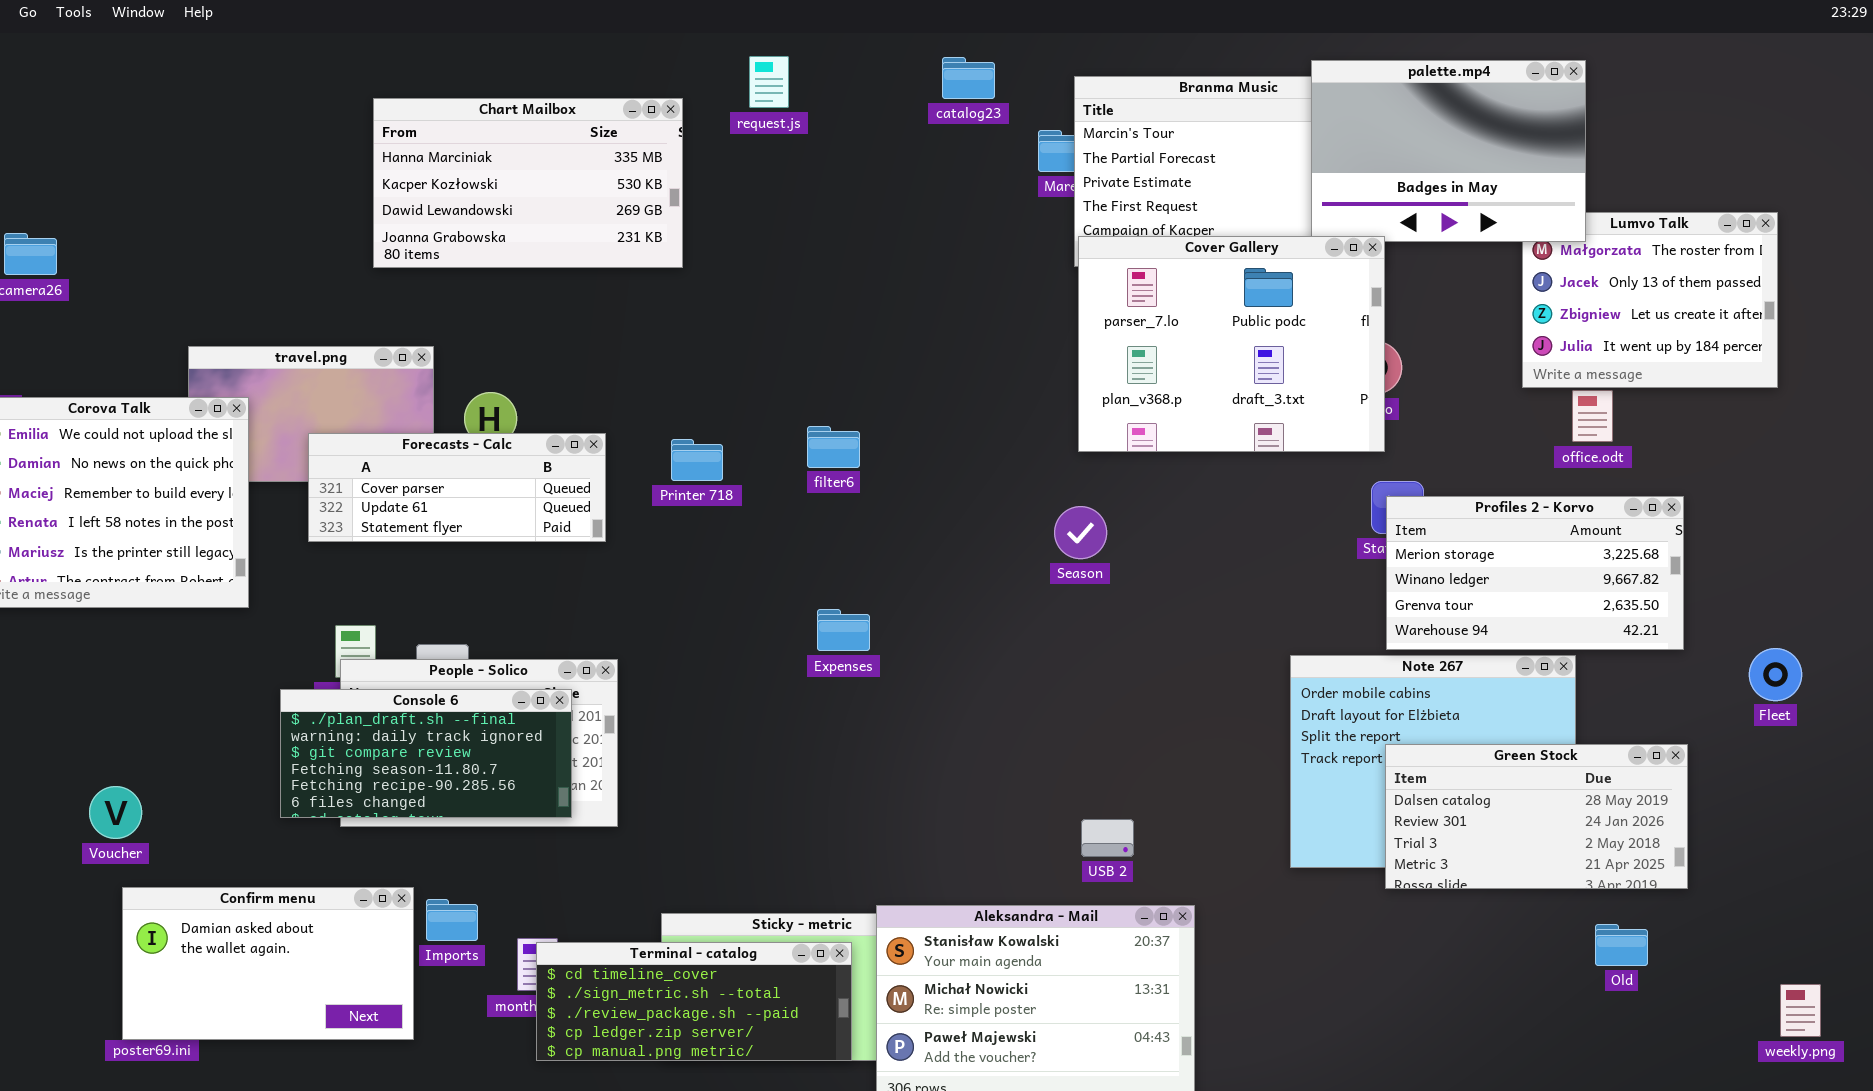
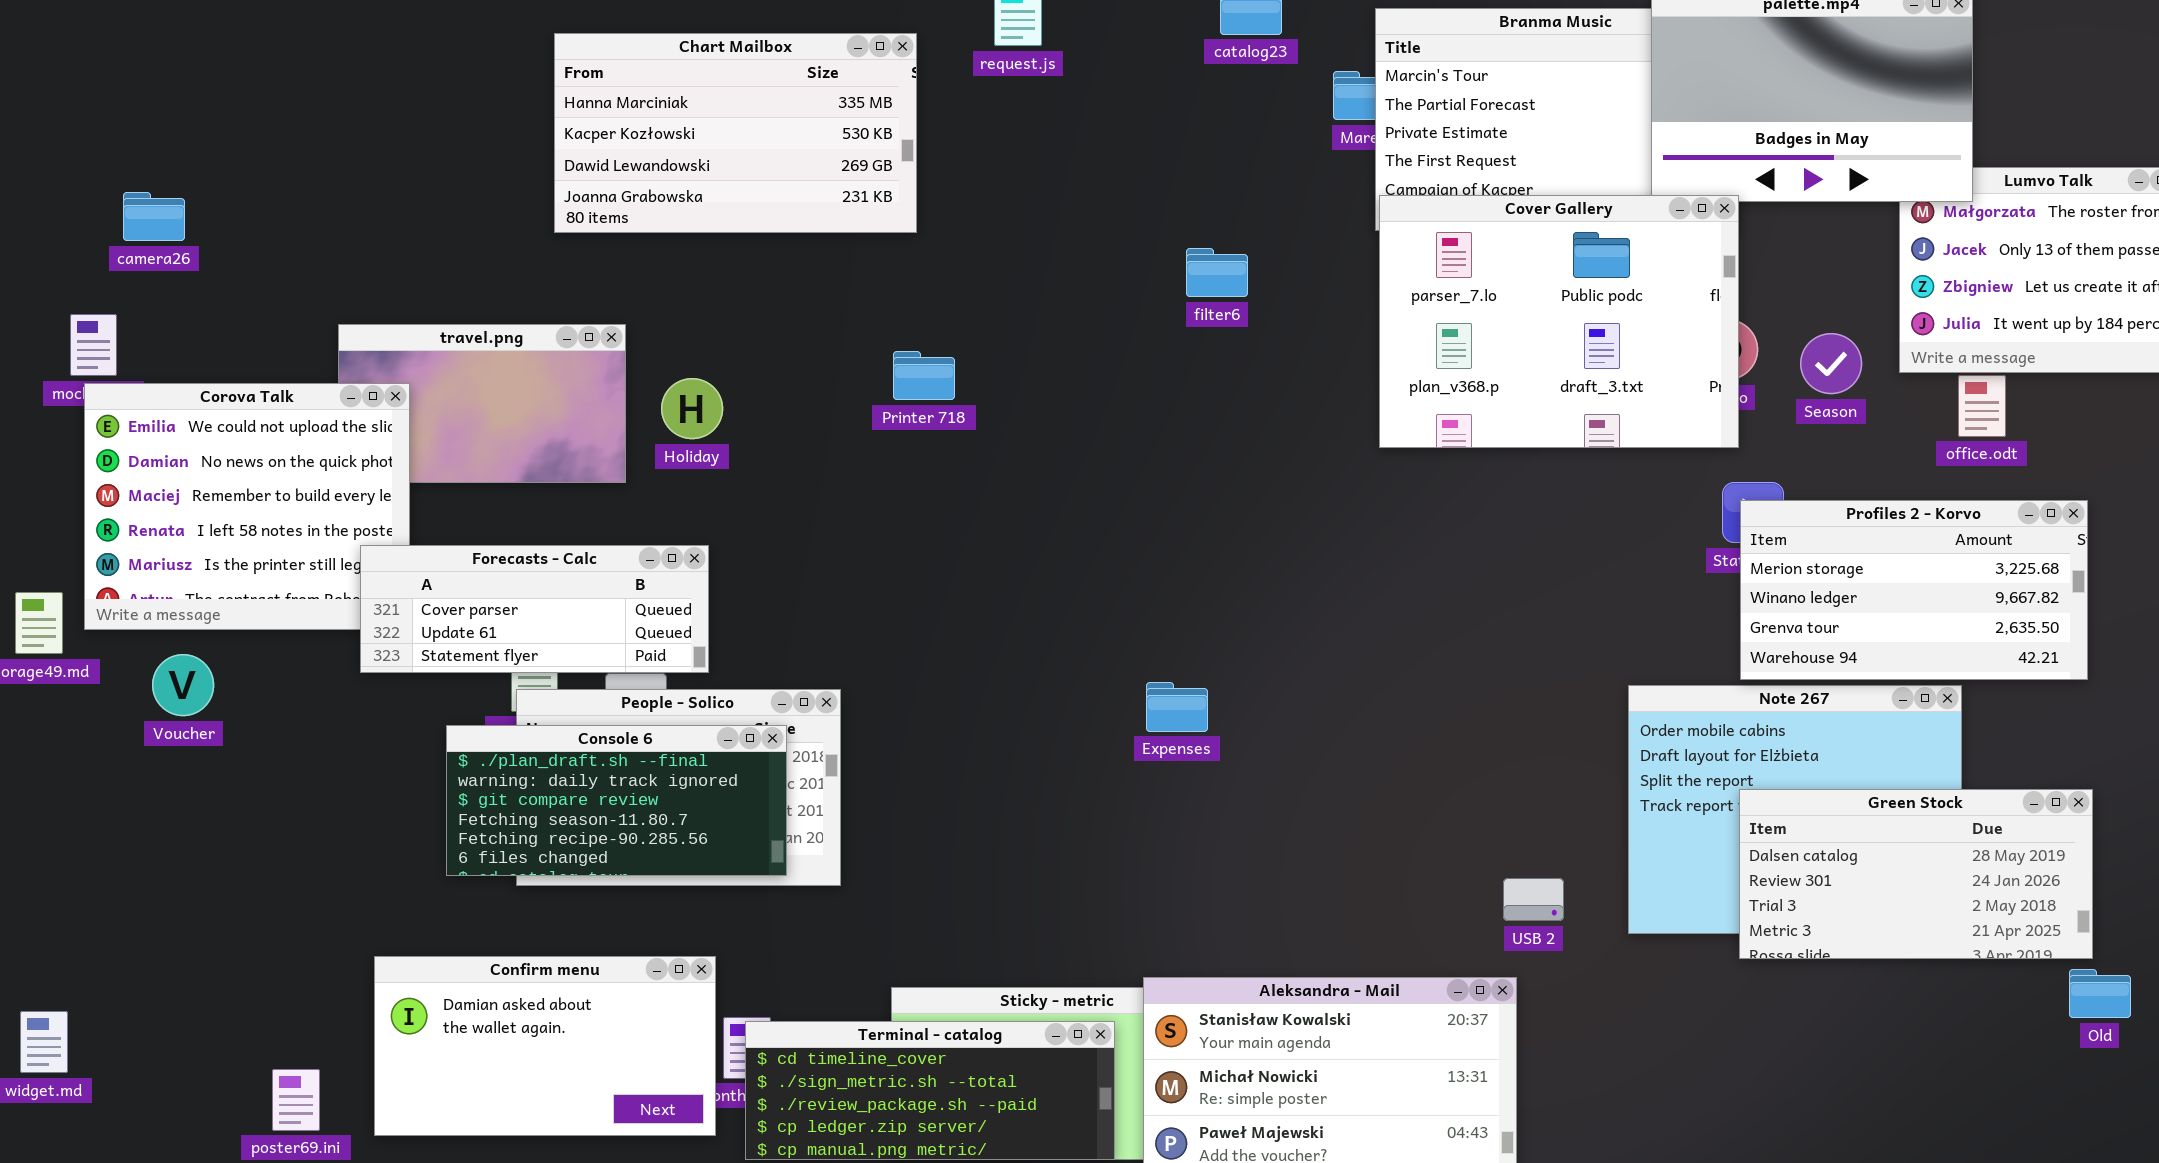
filter6: [807,426,860,468] -> [1186,248,1248,297], moved
Forecasts - Calc: [308,433,606,542] -> [360,545,709,673], moved
Printer 718: [671,439,723,481] -> [893,351,955,400], moved
Season: [1054,506,1107,559] -> [1800,333,1862,394], moved
Expenses: [817,609,870,651] -> [1146,682,1208,732], moved
Voucher: [89,786,142,839] -> [152,654,214,716], moved
USB 2: [1081,819,1134,857] -> [1503,878,1564,921], moved
Confirm menu: [122,887,414,1040] -> [374,956,716,1136], moved
Old: [1595,924,1648,966] -> [2069,969,2131,1018], moved

